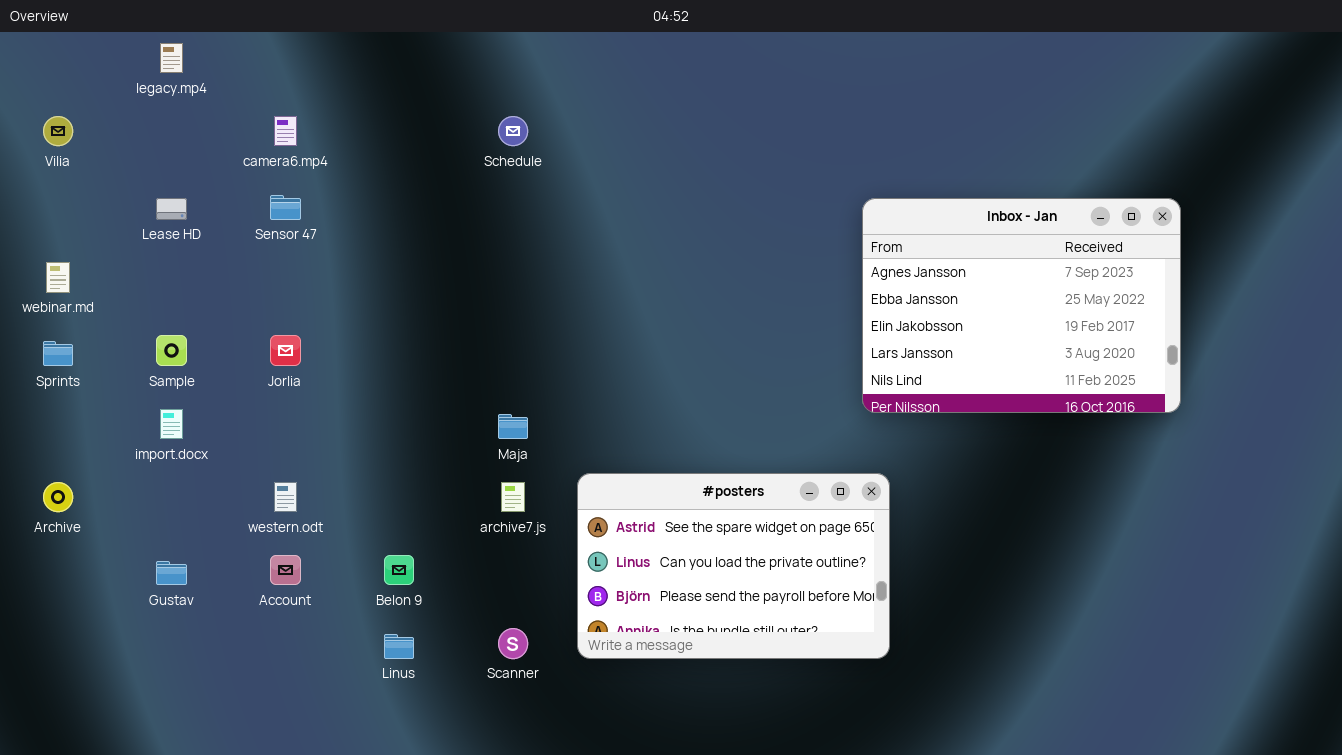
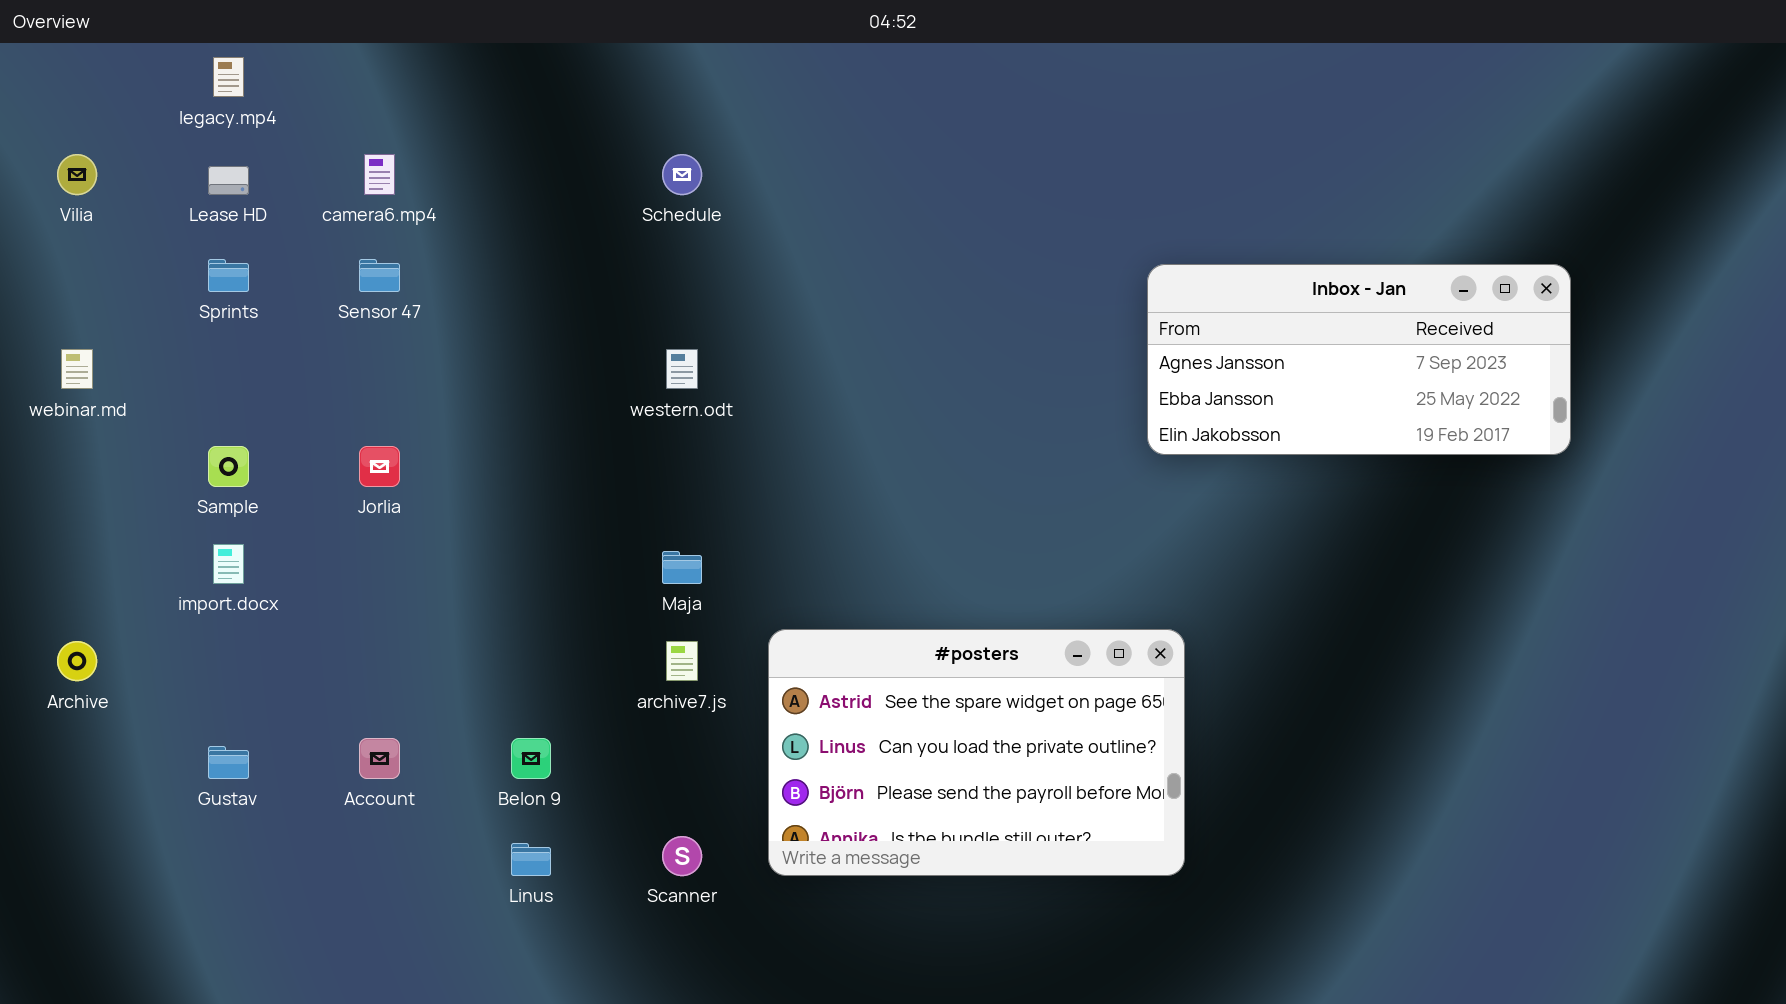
Lease HD: [156,198,187,220] -> [208,166,249,195], moved
Inbox - Jan: [862,198,1181,413] -> [1147,264,1571,455], resized
Sprints: [43,341,73,366] -> [208,259,249,292], moved
western.odt: [274,482,297,512] -> [666,349,698,389], moved

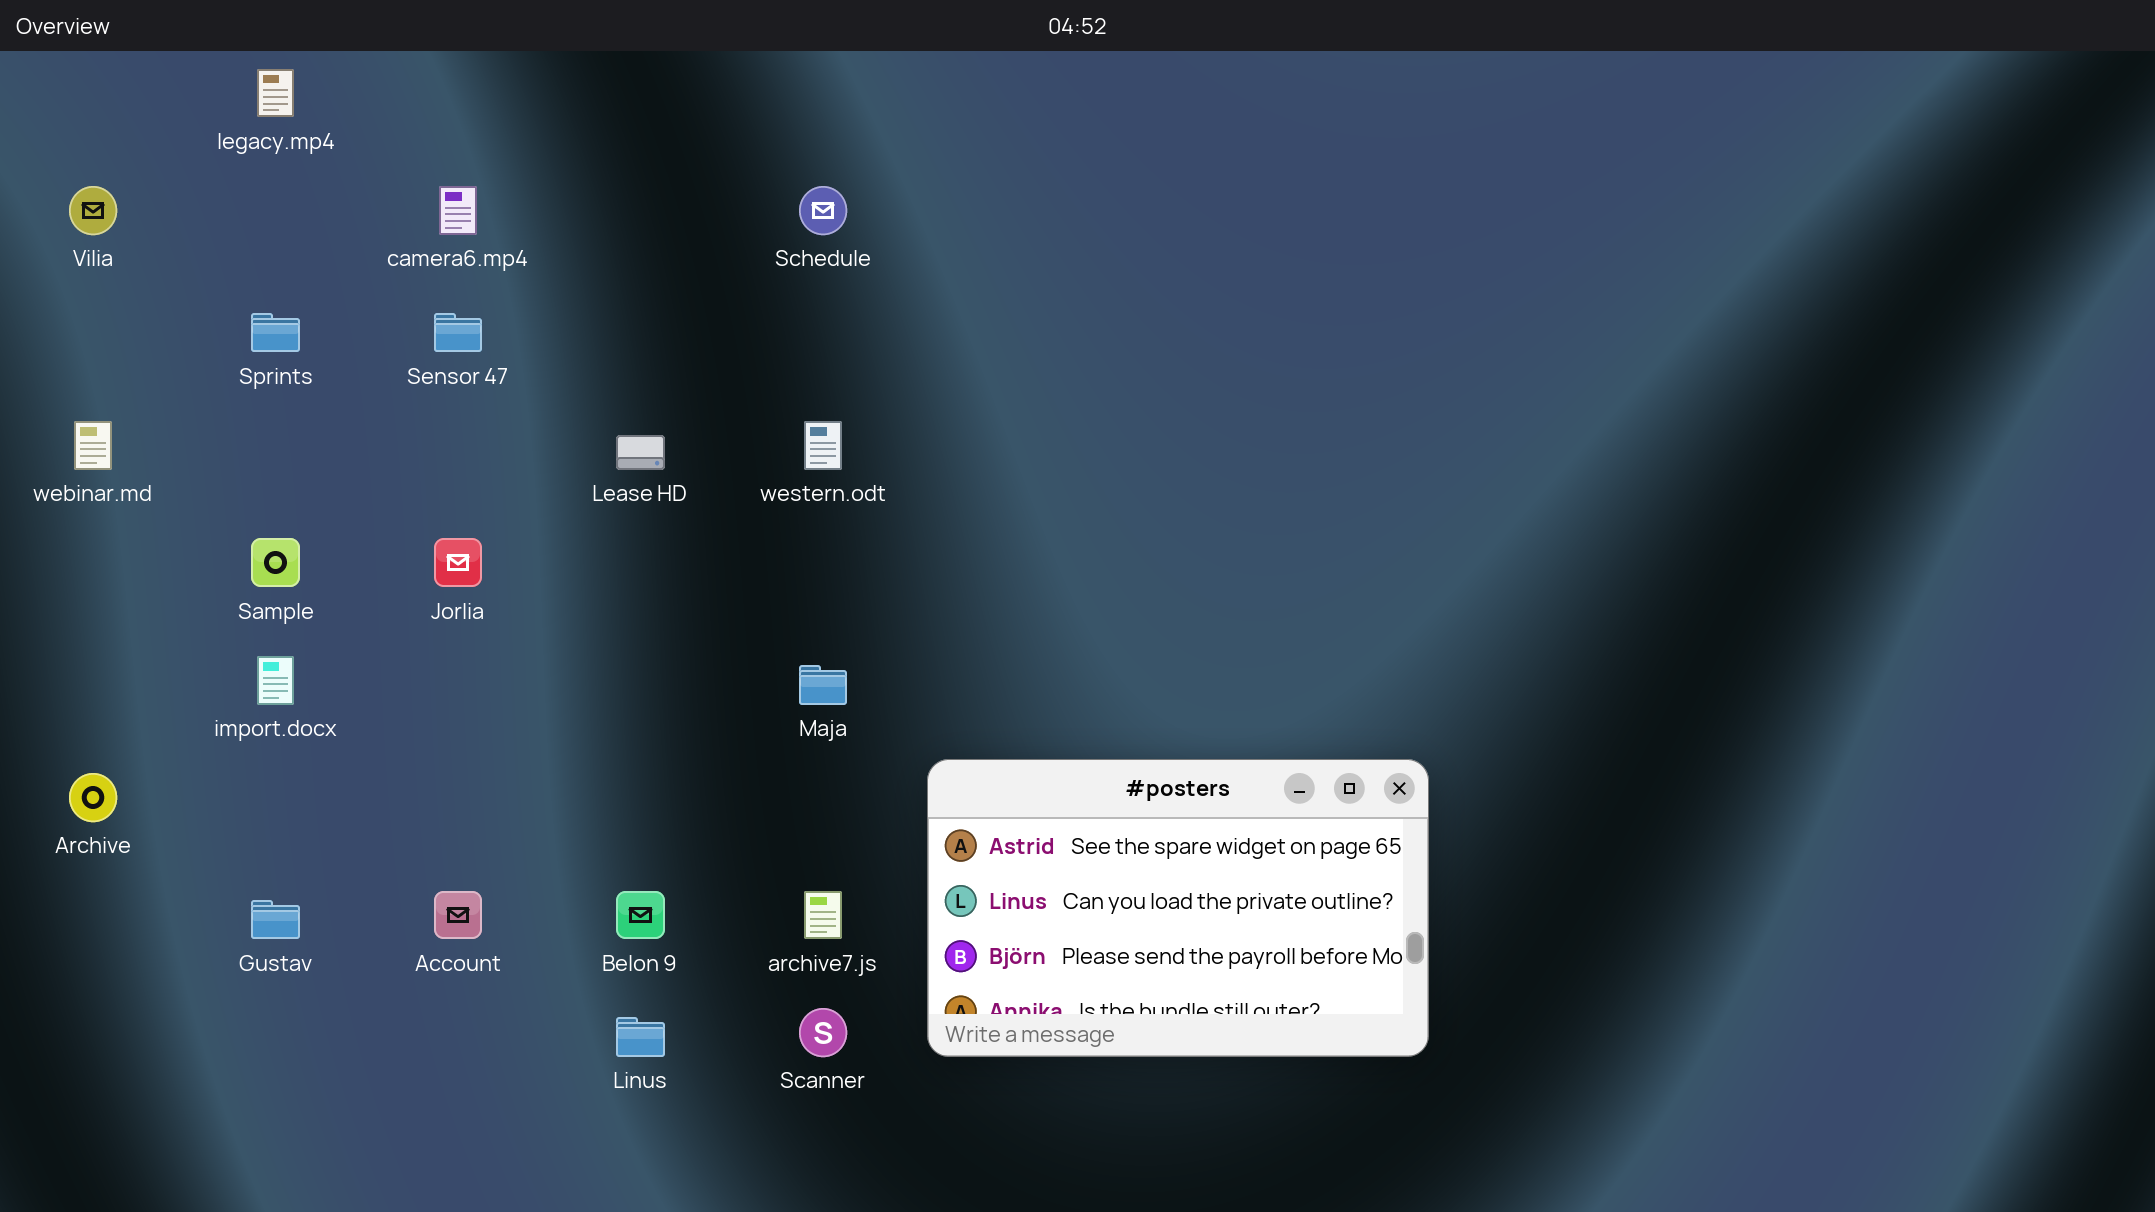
Lease HD: [208,166,249,195] -> [616,435,665,470], moved
Inbox - Jan: [1147,264,1571,455] -> none, closed
archive7.js: [666,641,698,681] -> [804,891,842,939], moved

